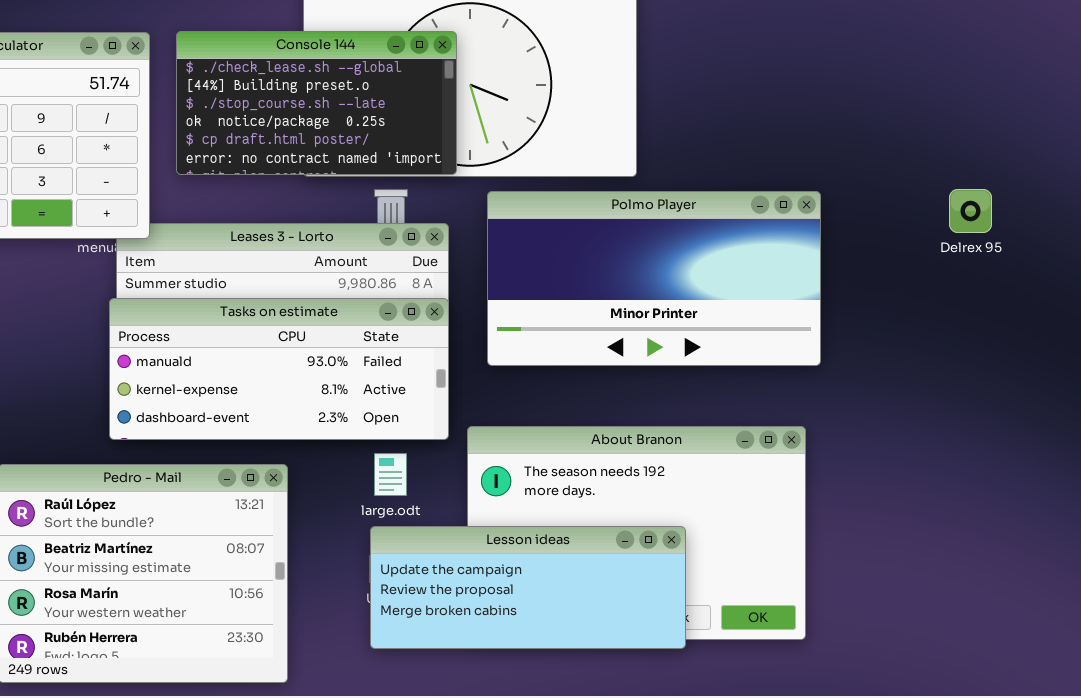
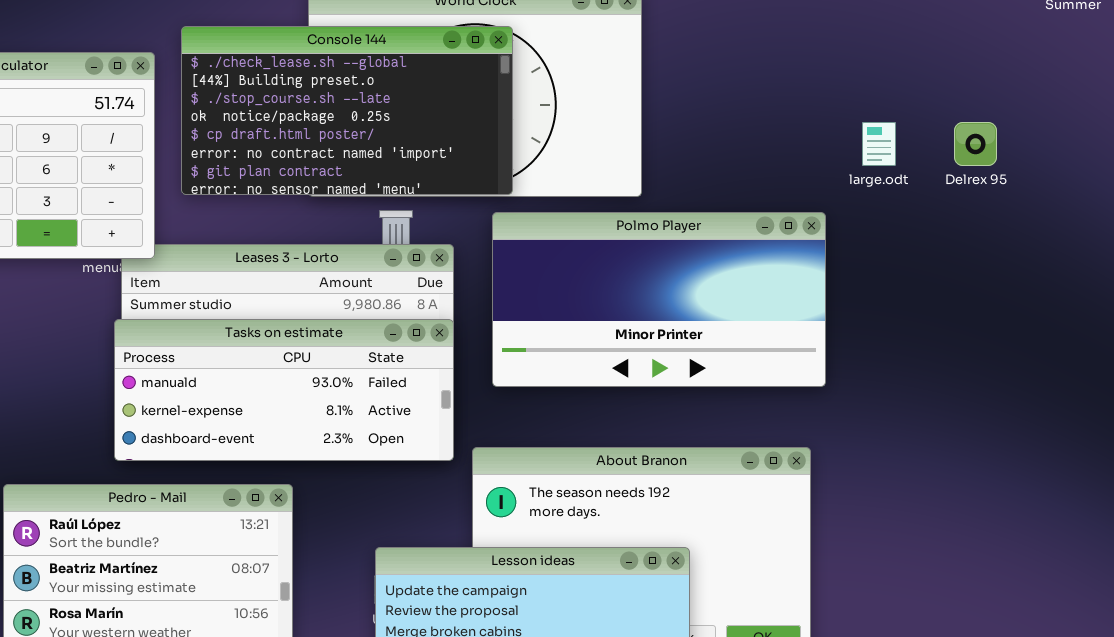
Console 144: [176,31,457,175] -> [181,26,513,195], resized
Delrex 95: [949,189,992,233] -> [954,122,997,166], moved
large.odt: [374,453,407,496] -> [862,122,896,166], moved

